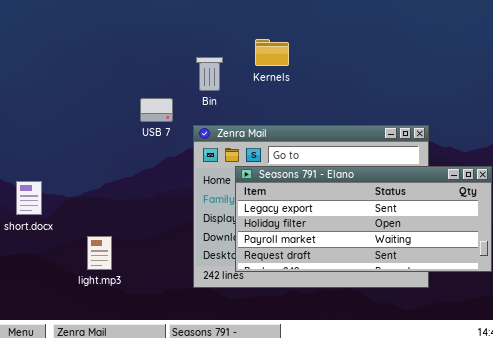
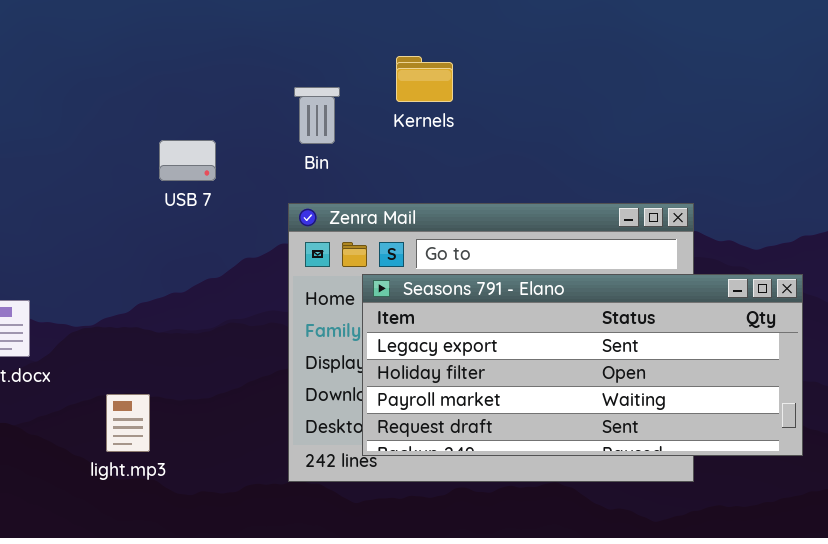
USB 7: [140,98,173,122] -> [159,140,216,181], moved

